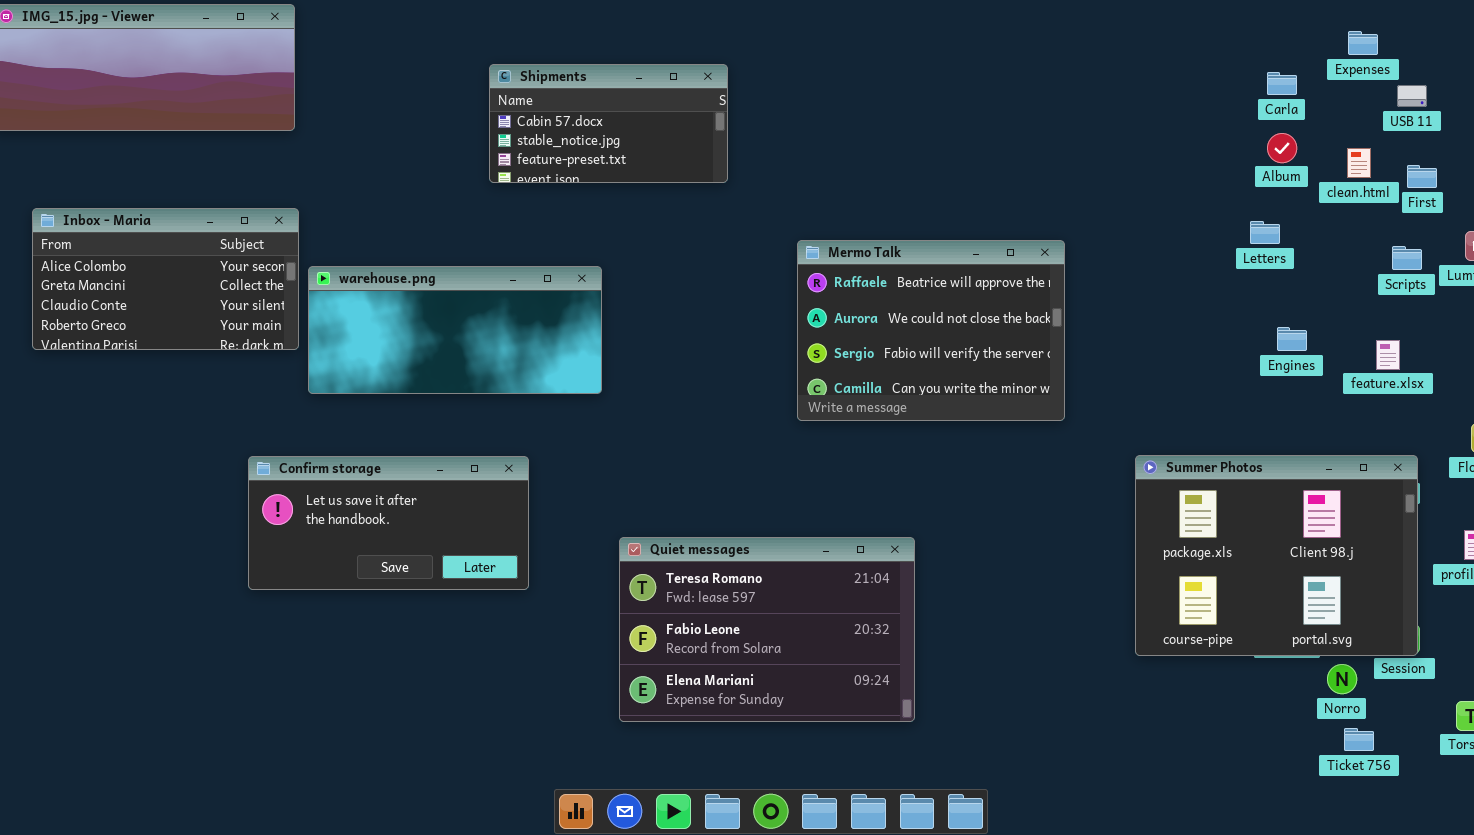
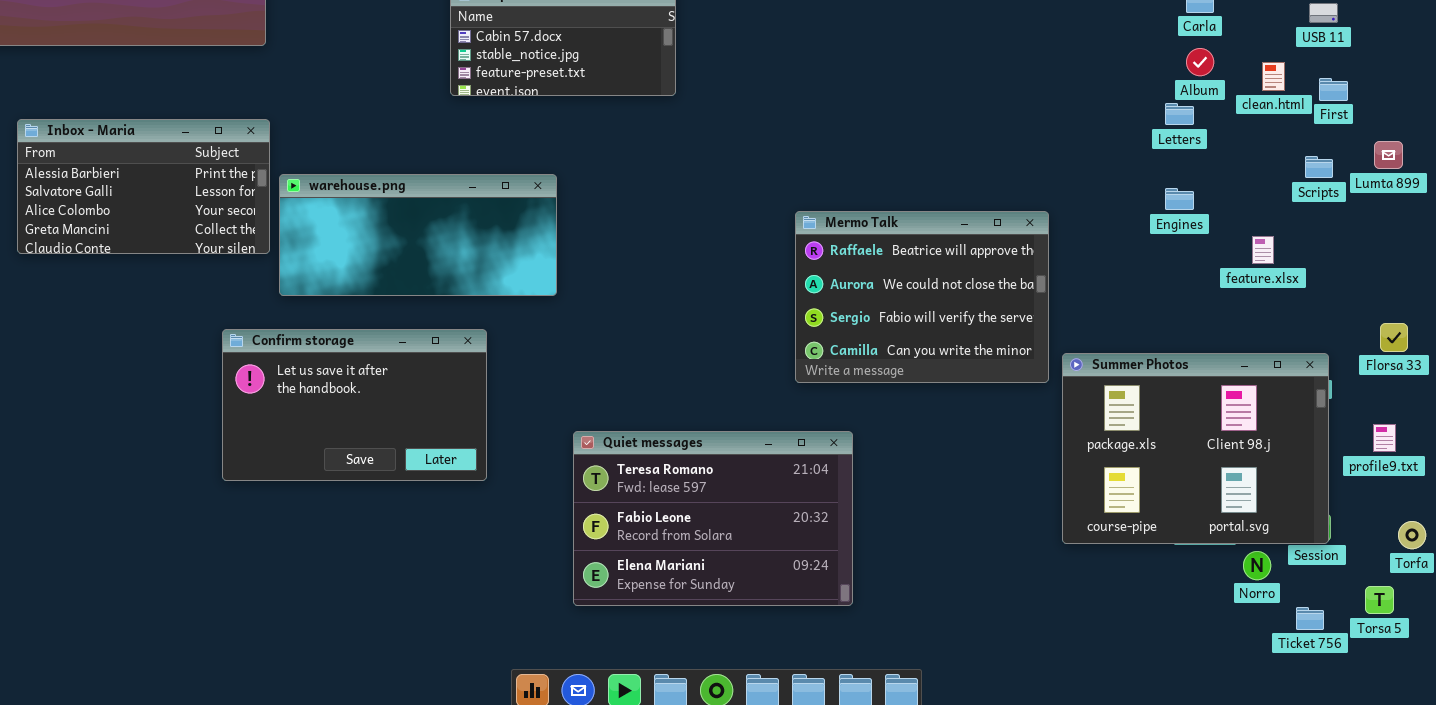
Inbox - Maria: [32,208,299,350] -> [17,119,270,254], scrolled up 2 rows
Letters: [1250,221,1280,244] -> [1165,103,1194,125], moved
Mermo Talk: [797,240,1065,421] -> [795,211,1049,383], moved
Engines: [1277,327,1307,351] -> [1165,188,1194,210], moved
feature.xlsx: [1376,340,1400,370] -> [1252,236,1274,264], moved
Confirm storage: [248,456,529,590] -> [222,329,487,481], resized
Ticket 756: [1344,728,1374,751] -> [1296,607,1324,630], moved

